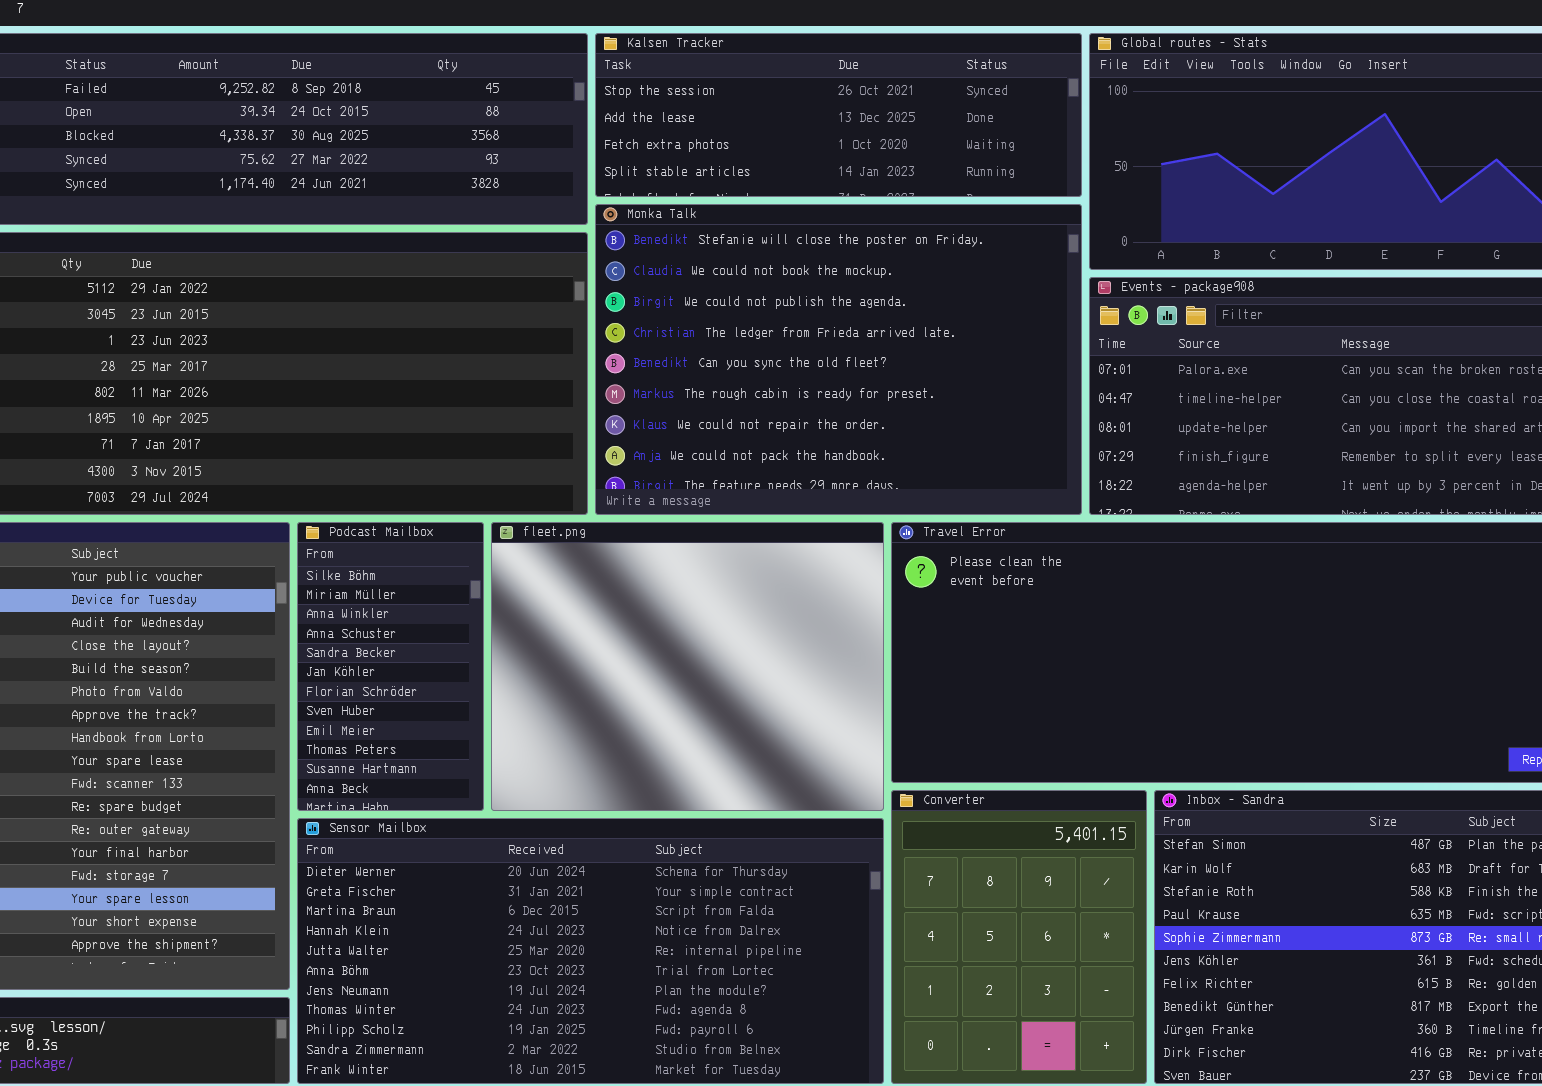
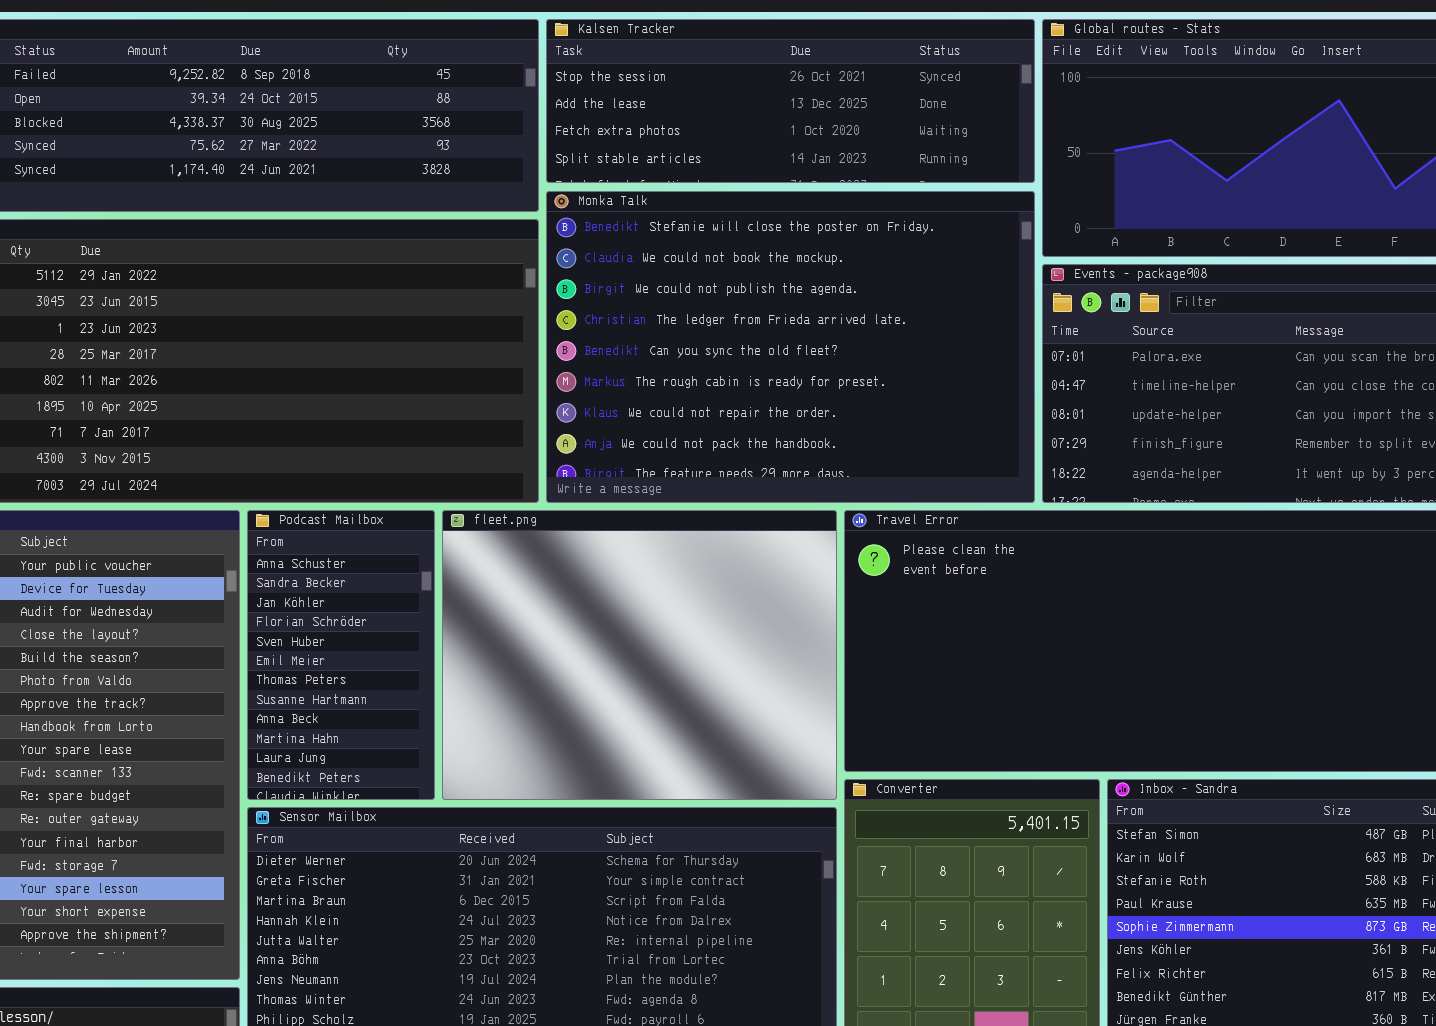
Podcast Mailbox: [297,522,484,811] -> [247,510,435,800], scrolled down 3 rows

